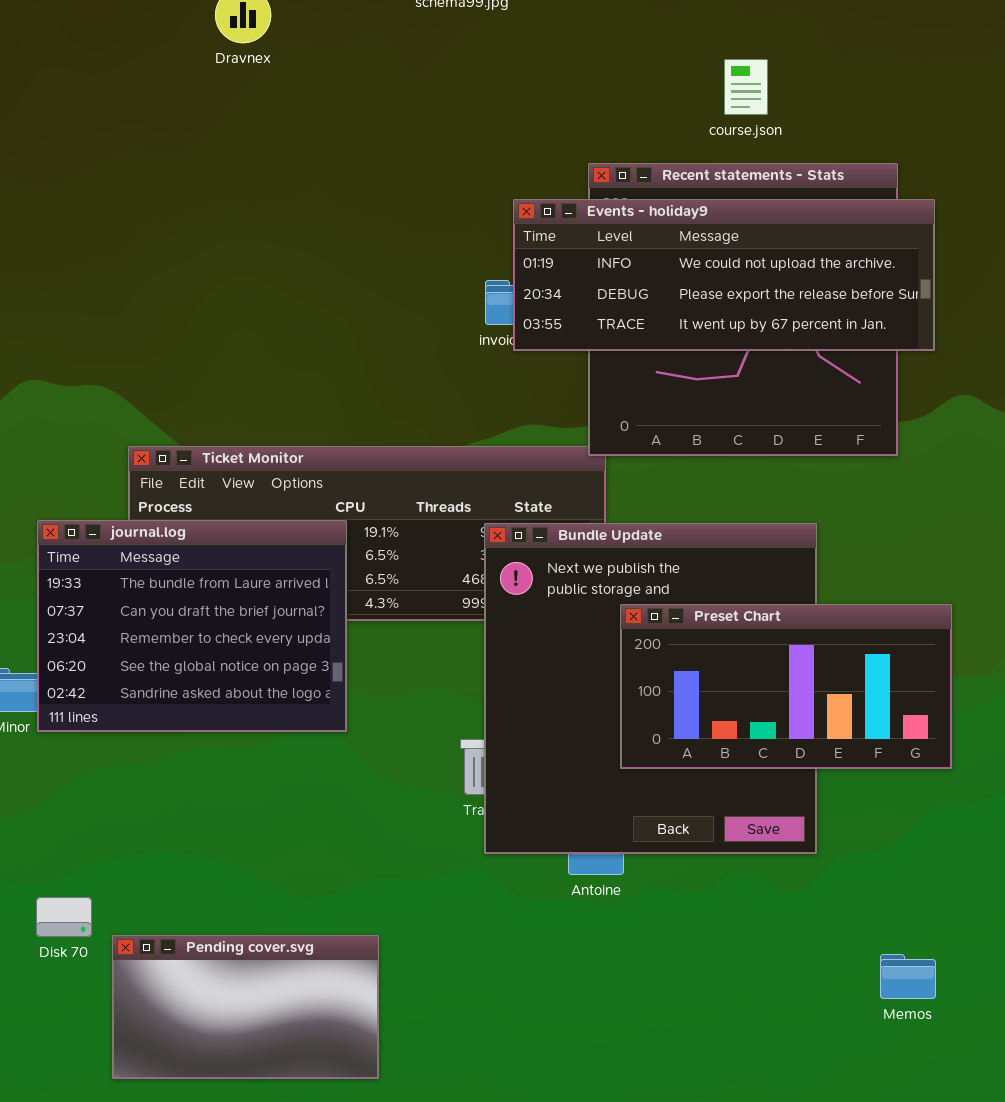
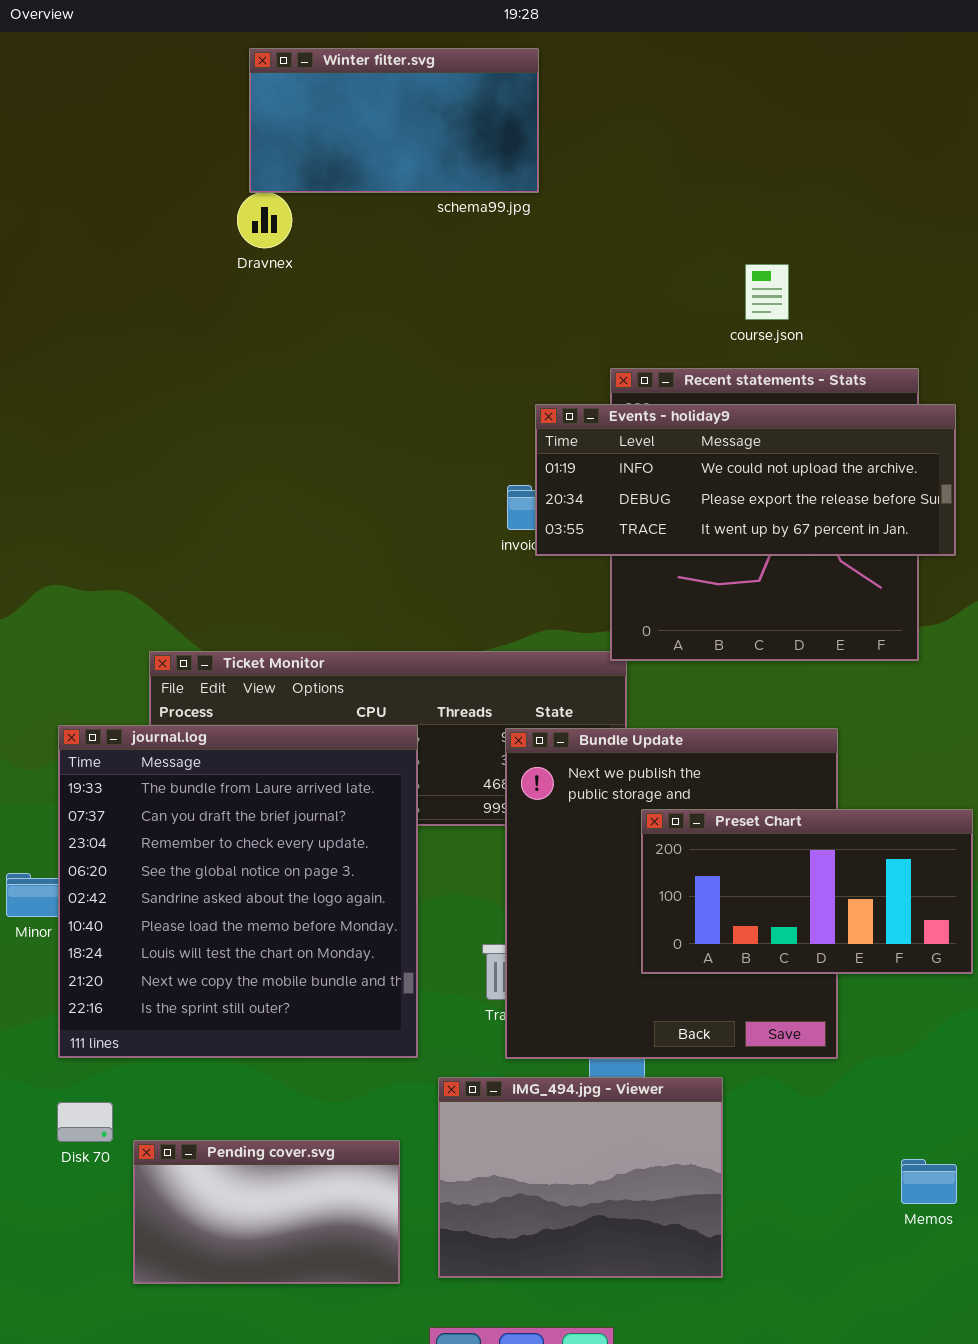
journal.log: [37,520,347,732] -> [58,725,418,1058], resized
IMG_494.jpg - Viewer: none -> [438,1077,723,1278], opened

